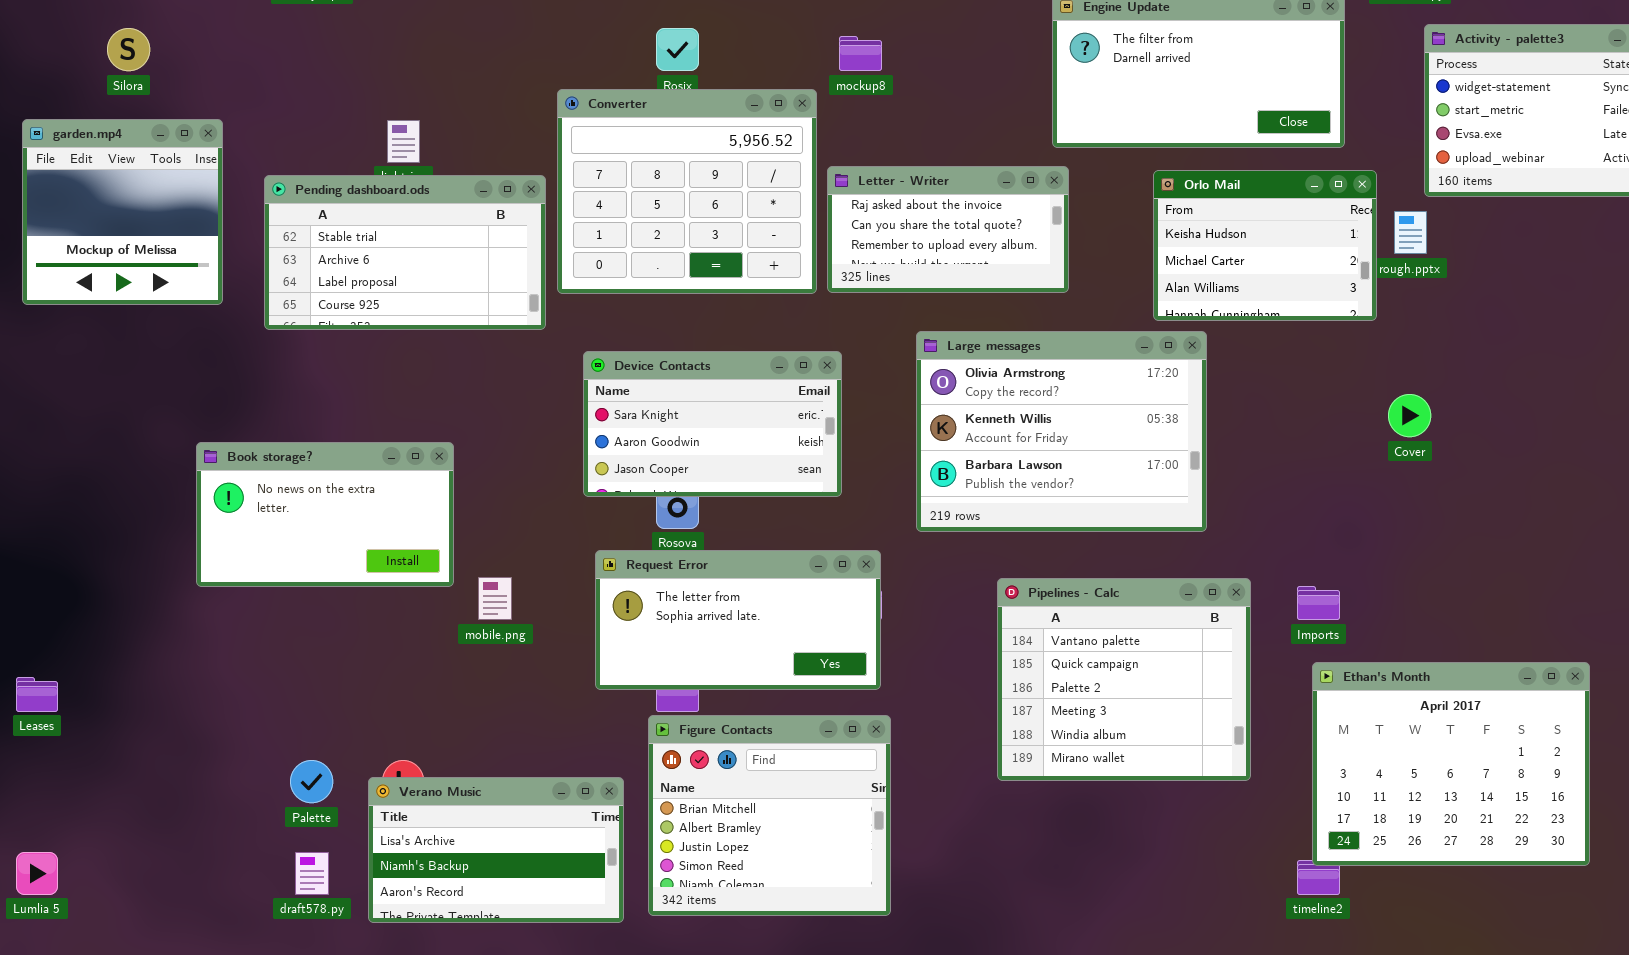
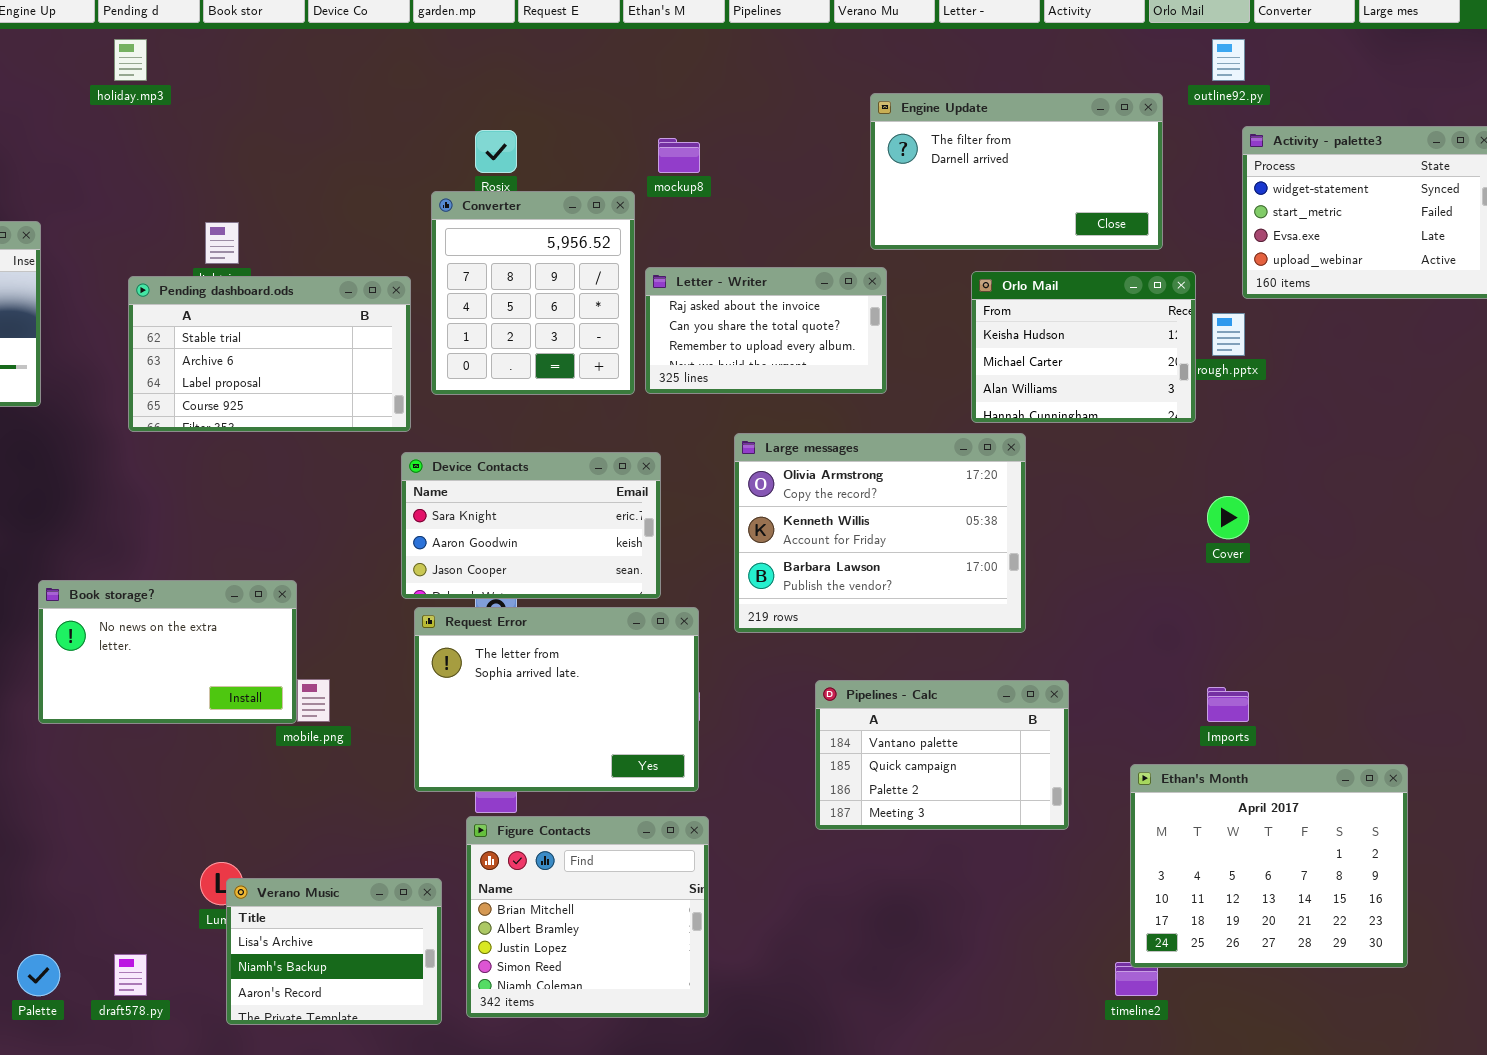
Converter: [557,89,817,294] -> [431,191,635,395], resized
Pending dashboard.ods: [264,175,546,330] -> [128,276,411,432], moved
Book storage?: [196,442,454,587] -> [38,580,297,724], moved
Request Error: [595,550,881,690] -> [414,607,699,792], resized
Pipelines - Calc: [997,578,1251,781] -> [815,680,1069,830], resized
Imports: [1297,586,1340,620] -> [1207,687,1249,722], moved
Palette: [290,760,333,803] -> [17,954,60,996], moved
Verano Music: [368,777,624,923] -> [226,878,442,1025], resized

